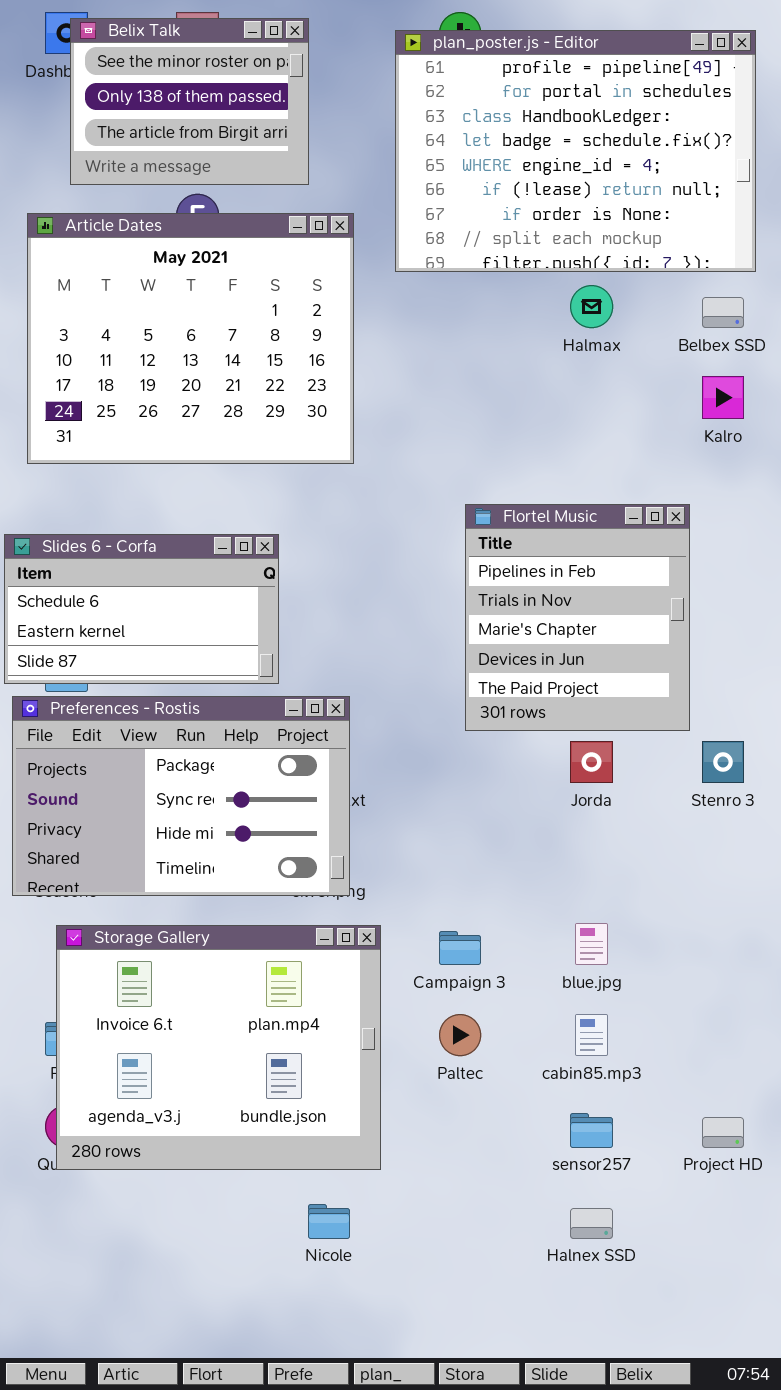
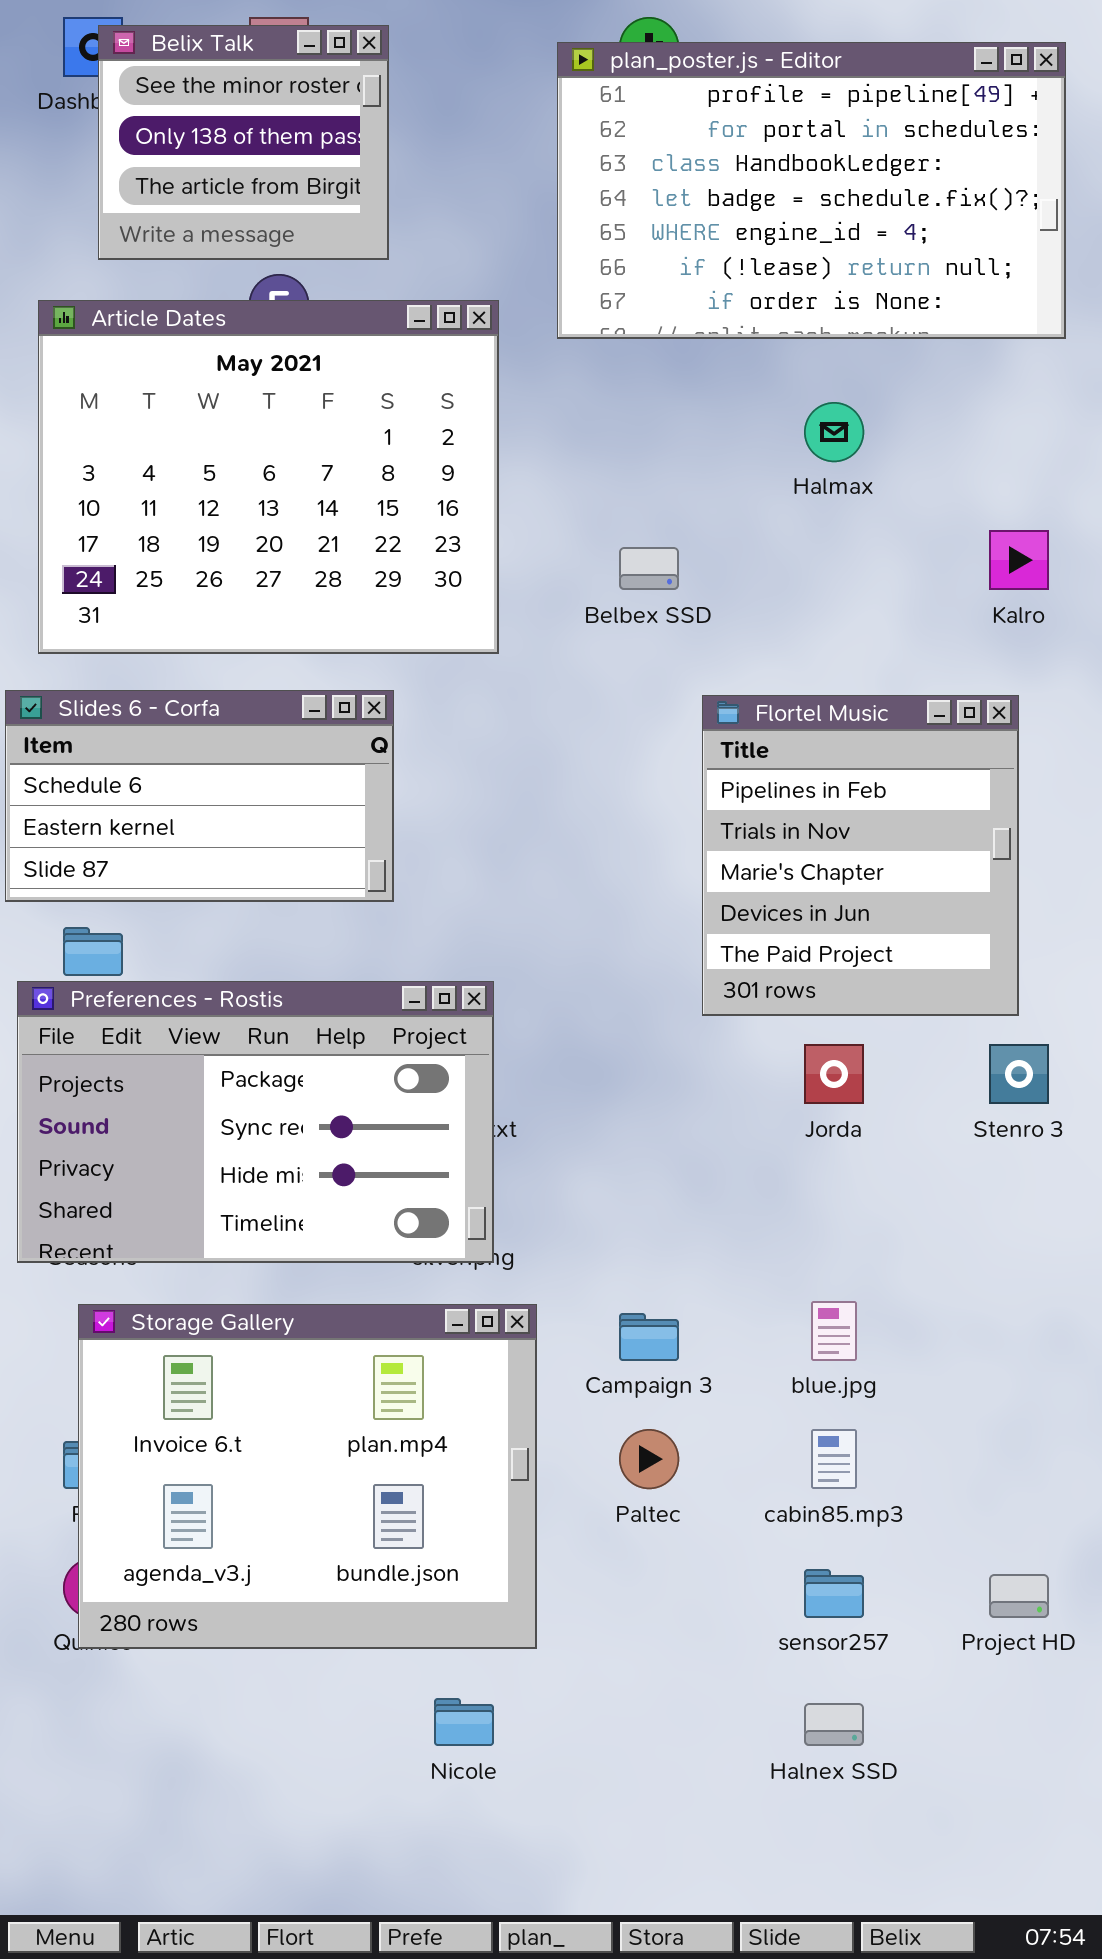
Belix Talk: [70,18,309,185] -> [98,25,389,260], resized
plan_poster.js - Editor: [395,30,756,272] -> [557,42,1066,339], resized
Belbex SSD: [702,297,744,328] -> [619,547,679,590], moved
Flortel Music: [465,504,690,731] -> [702,695,1019,1016], moved
Slides 6 - Corfa: [4,534,279,684] -> [5,690,394,902], moved

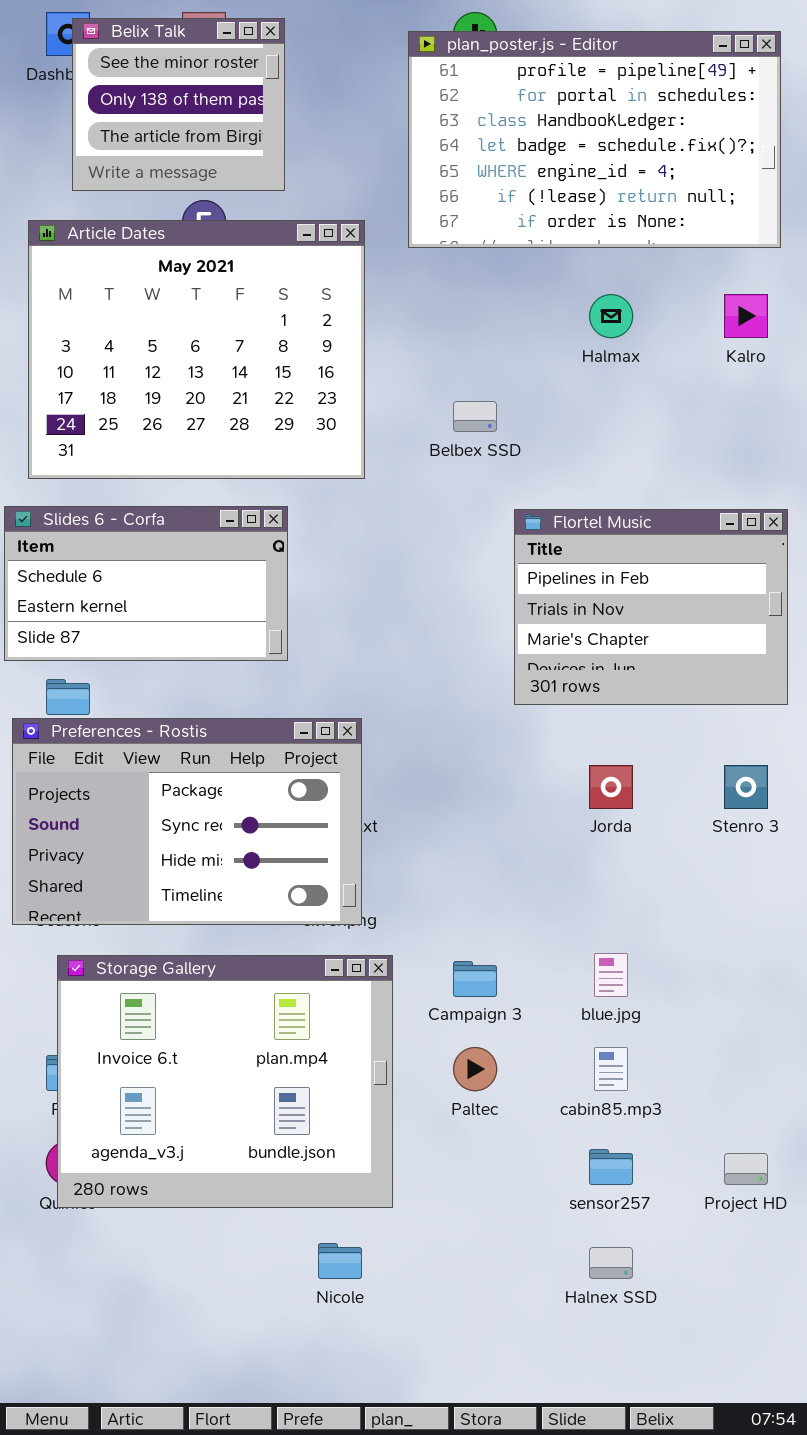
Kalro: [989,530,1049,590] -> [724,294,768,338], moved
Flortel Music: [702,695,1019,1016] -> [514,509,788,705], resized

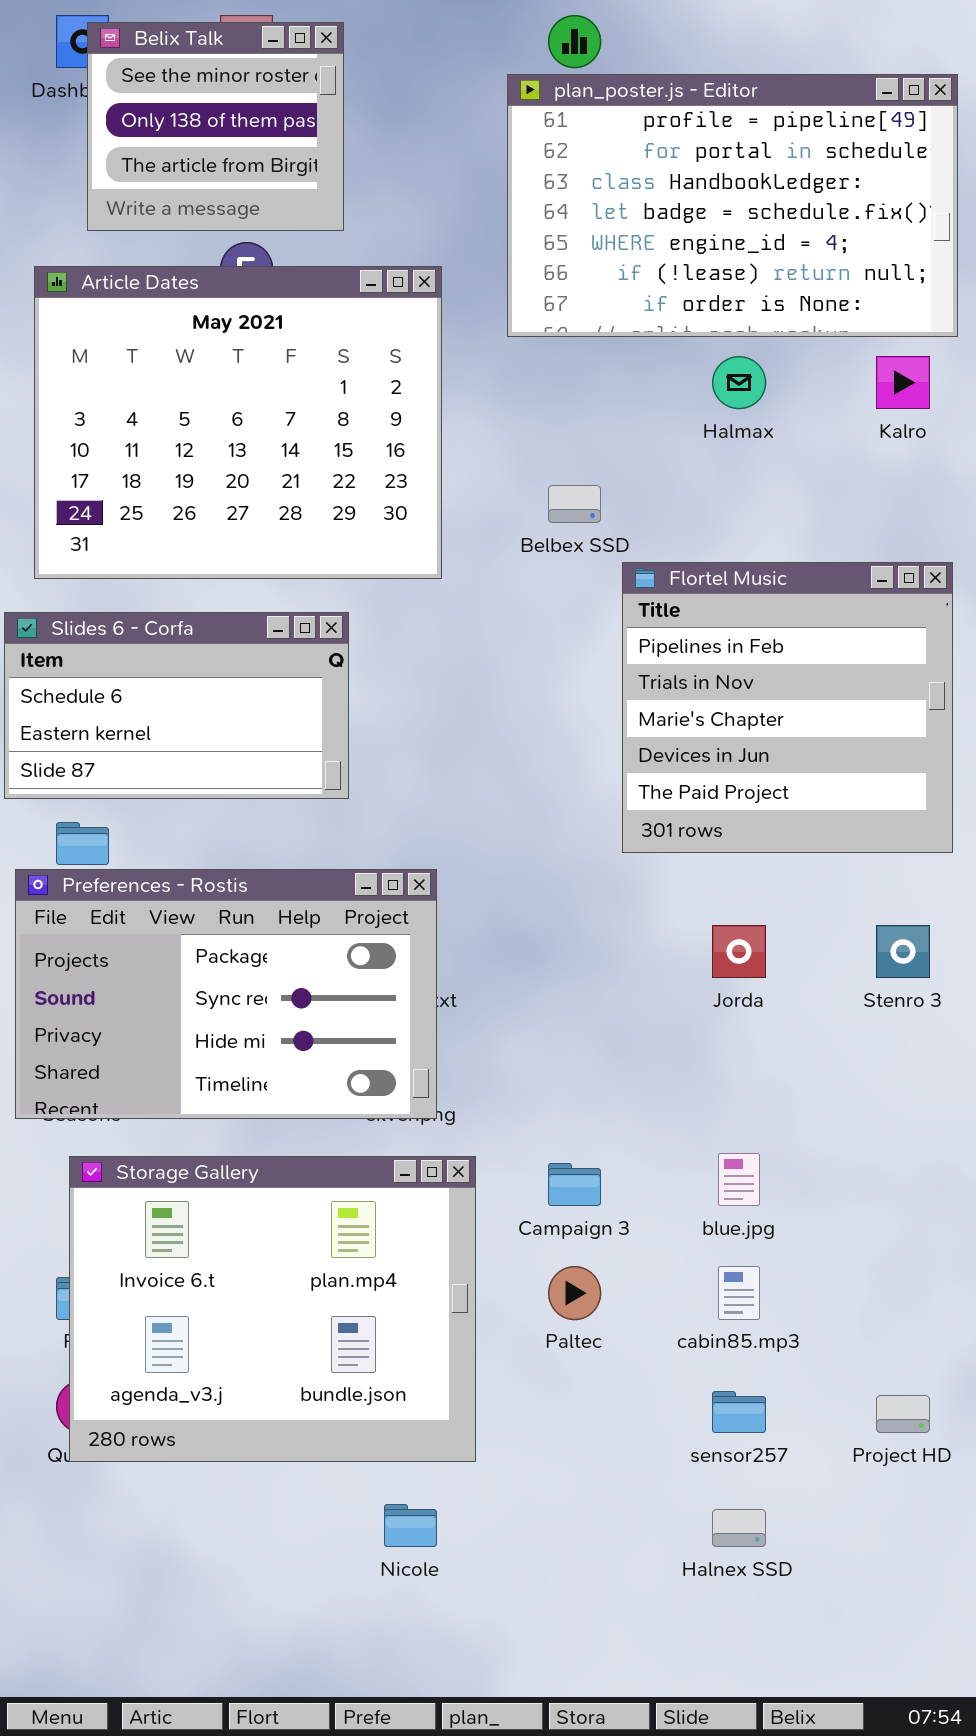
plan_poster.js - Editor: [408,31,781,248] -> [507,74,958,337], moved
Flortel Music: [514,509,788,705] -> [622,562,953,853], resized

